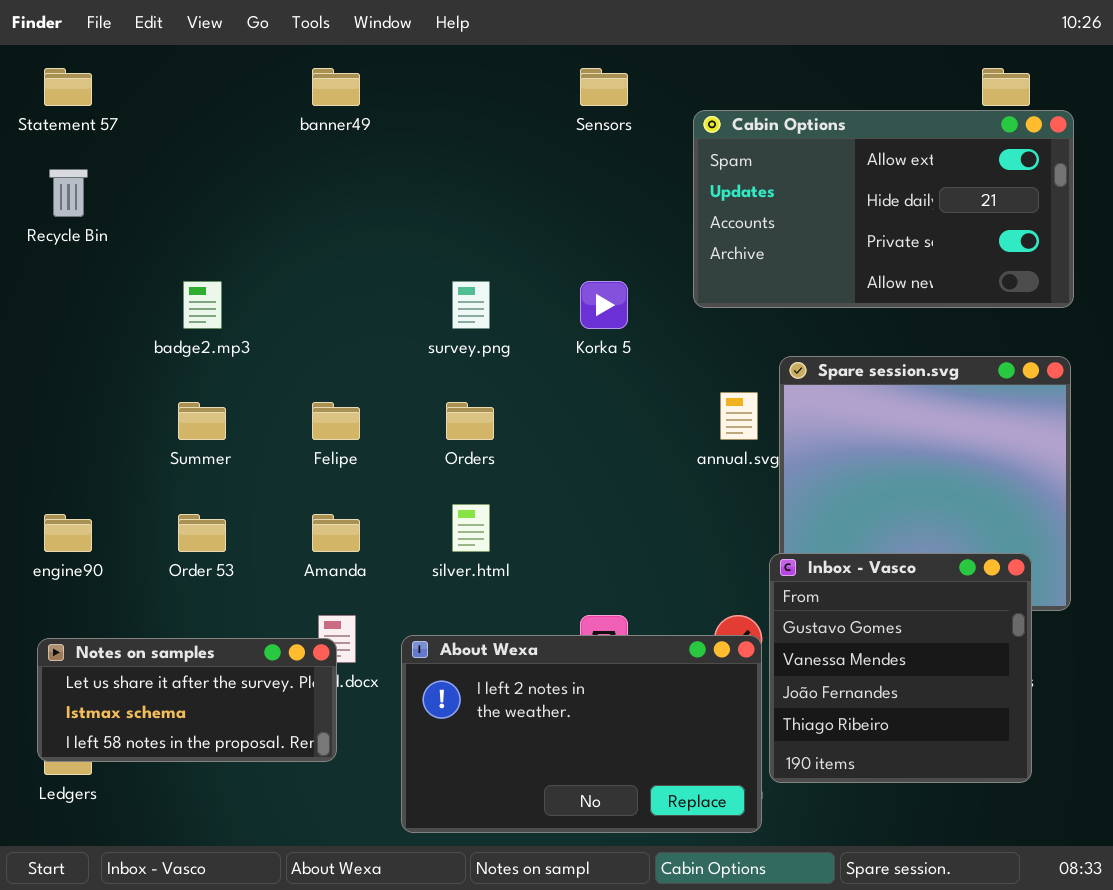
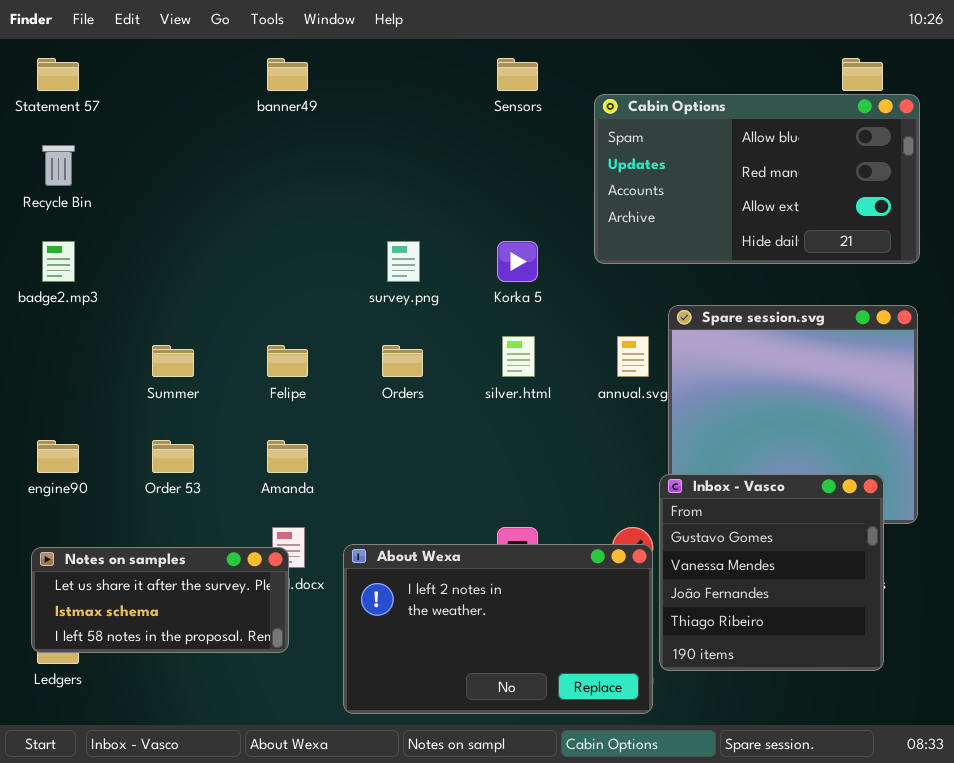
Cabin Options: [693,110,1074,308] -> [594,94,920,264], scrolled up 2 rows
badge2.mp3: [183,281,222,329] -> [42,241,75,282], moved
silver.html: [452,504,490,552] -> [502,336,535,377], moved

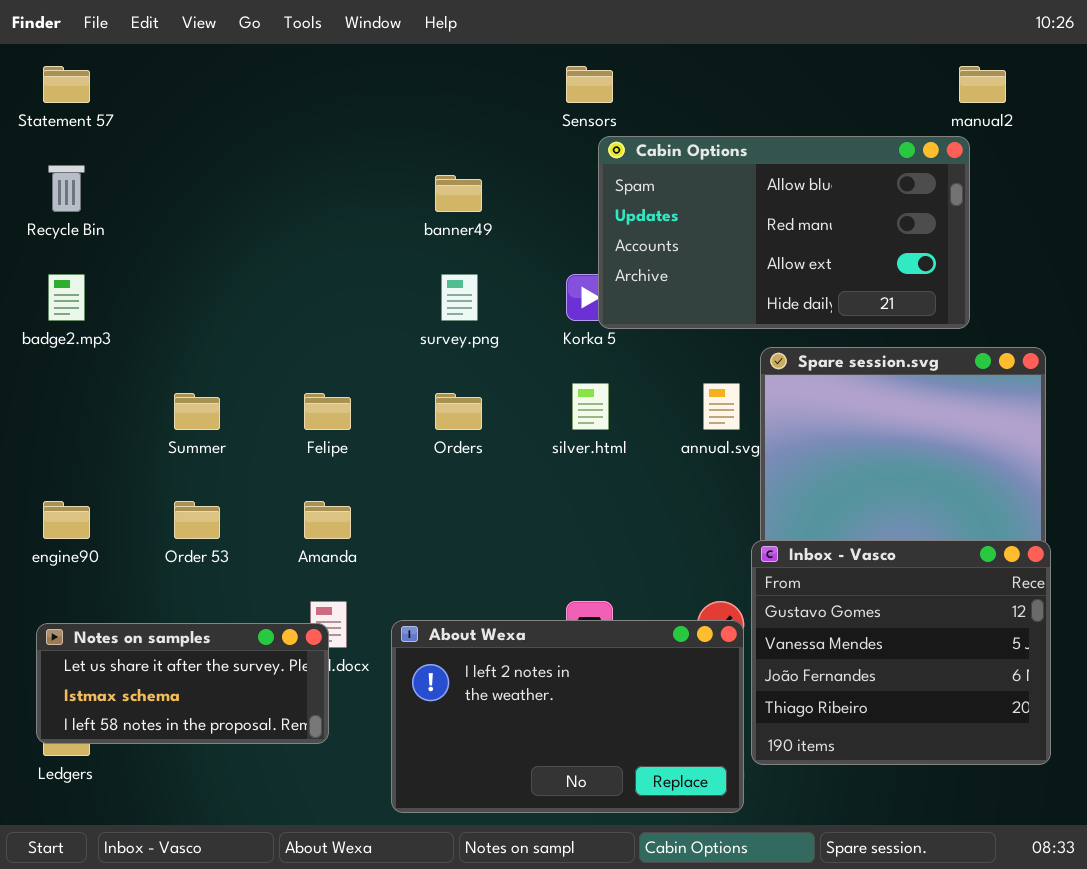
banner49: [267,58,308,91] -> [435,175,482,212], moved
Cabin Options: [594,94,920,264] -> [598,136,970,329], moved
Inbox - Vasco: [659,474,884,671] -> [751,540,1051,765], resized

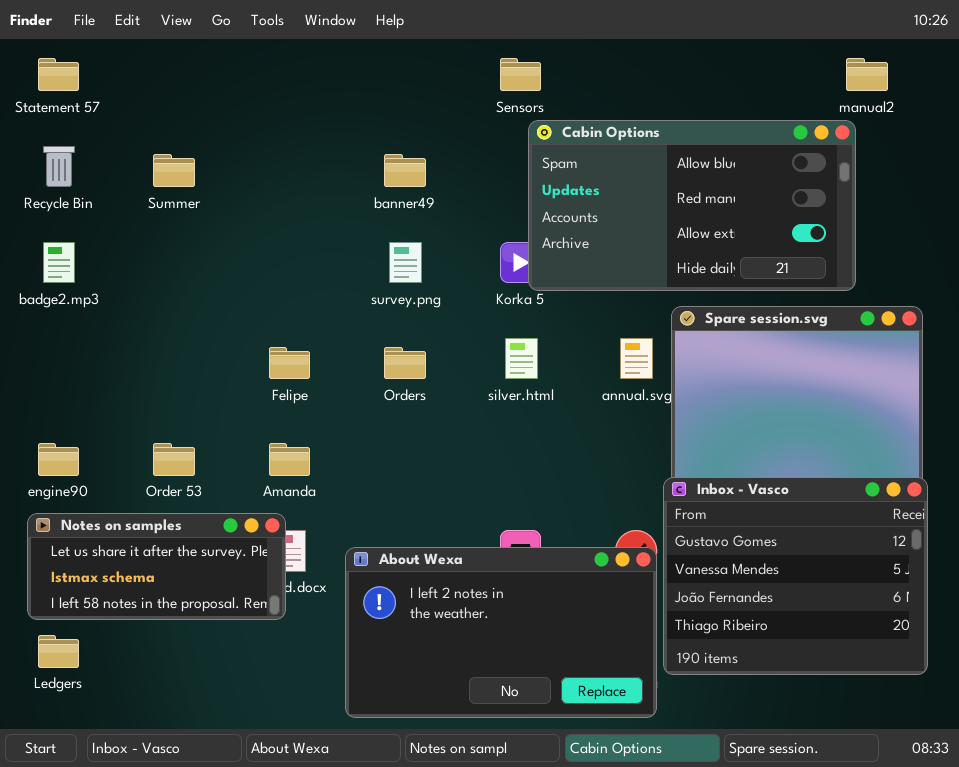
Summer: [174,393,220,430] -> [153,154,195,187], moved
Notes on samples: [36,623,329,744] -> [27,513,286,620], moved

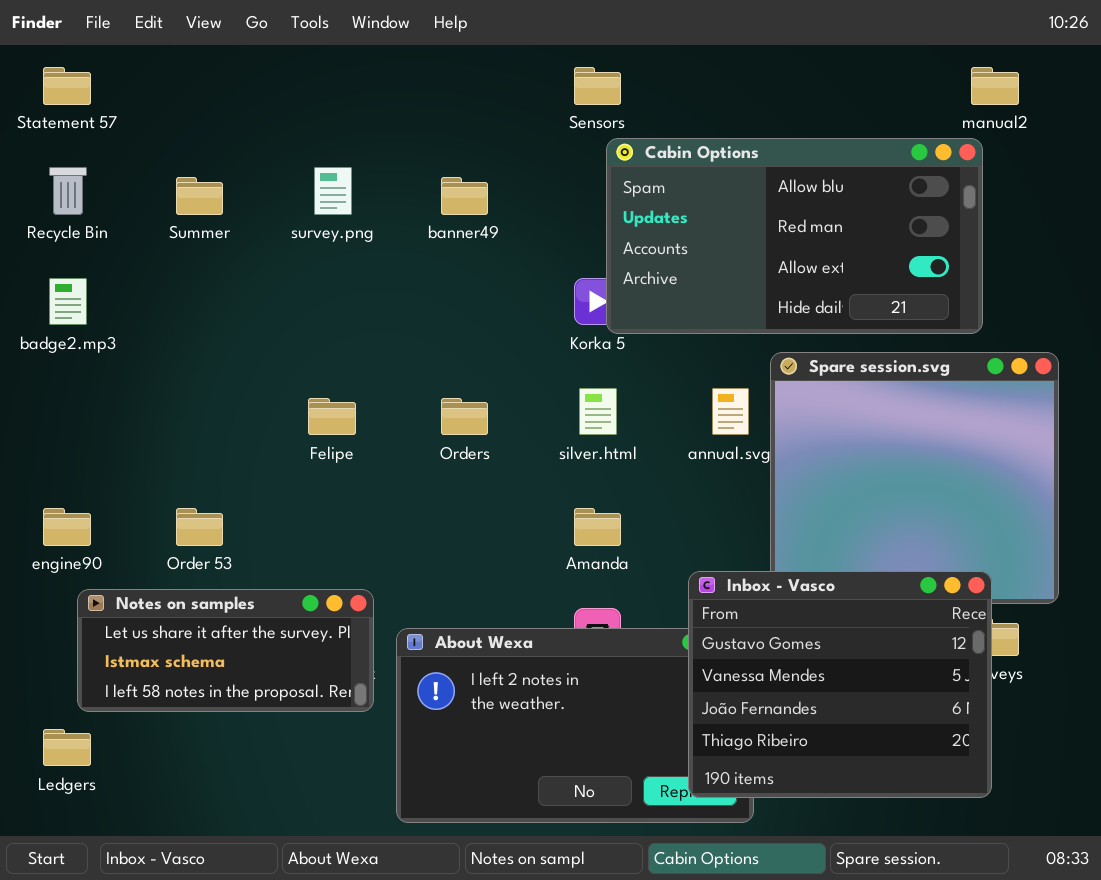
survey.png: [389,242,422,283] -> [314,167,352,215], moved
Amanda: [269,443,310,476] -> [574,508,621,546], moved
Inbox - Vasco: [663,477,928,675] -> [688,571,992,798], moved
Notes on samples: [27,513,286,620] -> [77,589,374,712], moved

